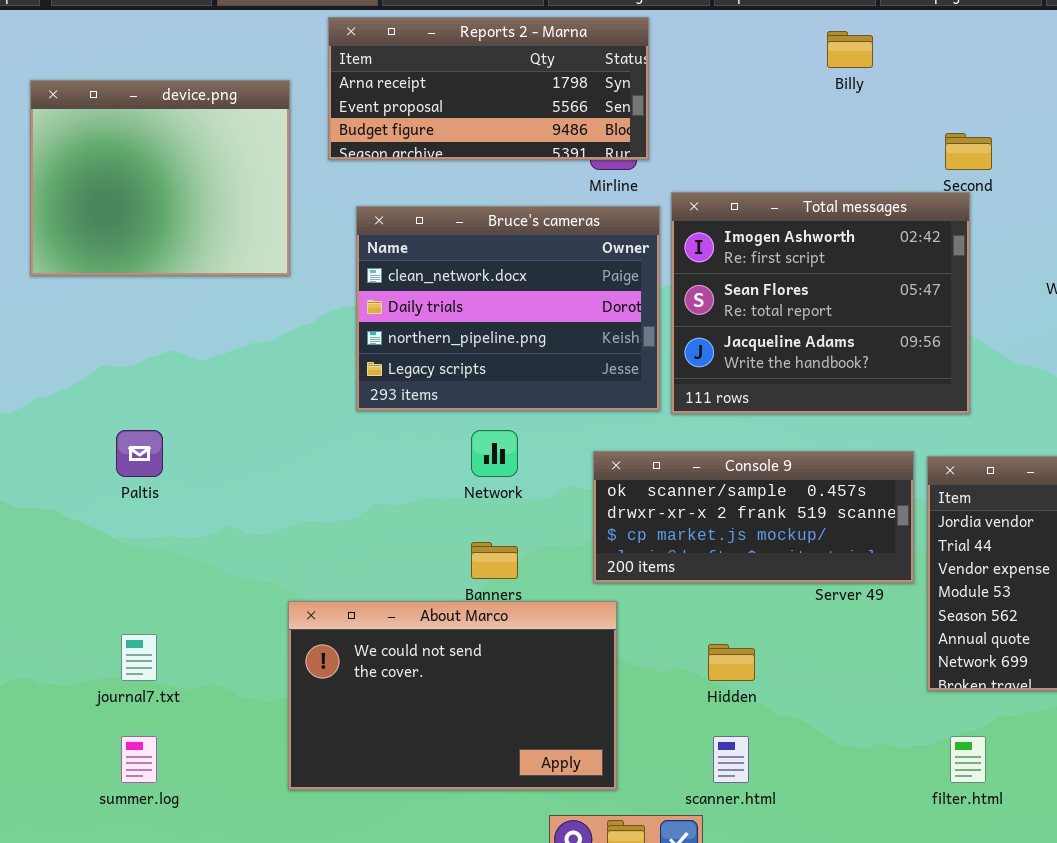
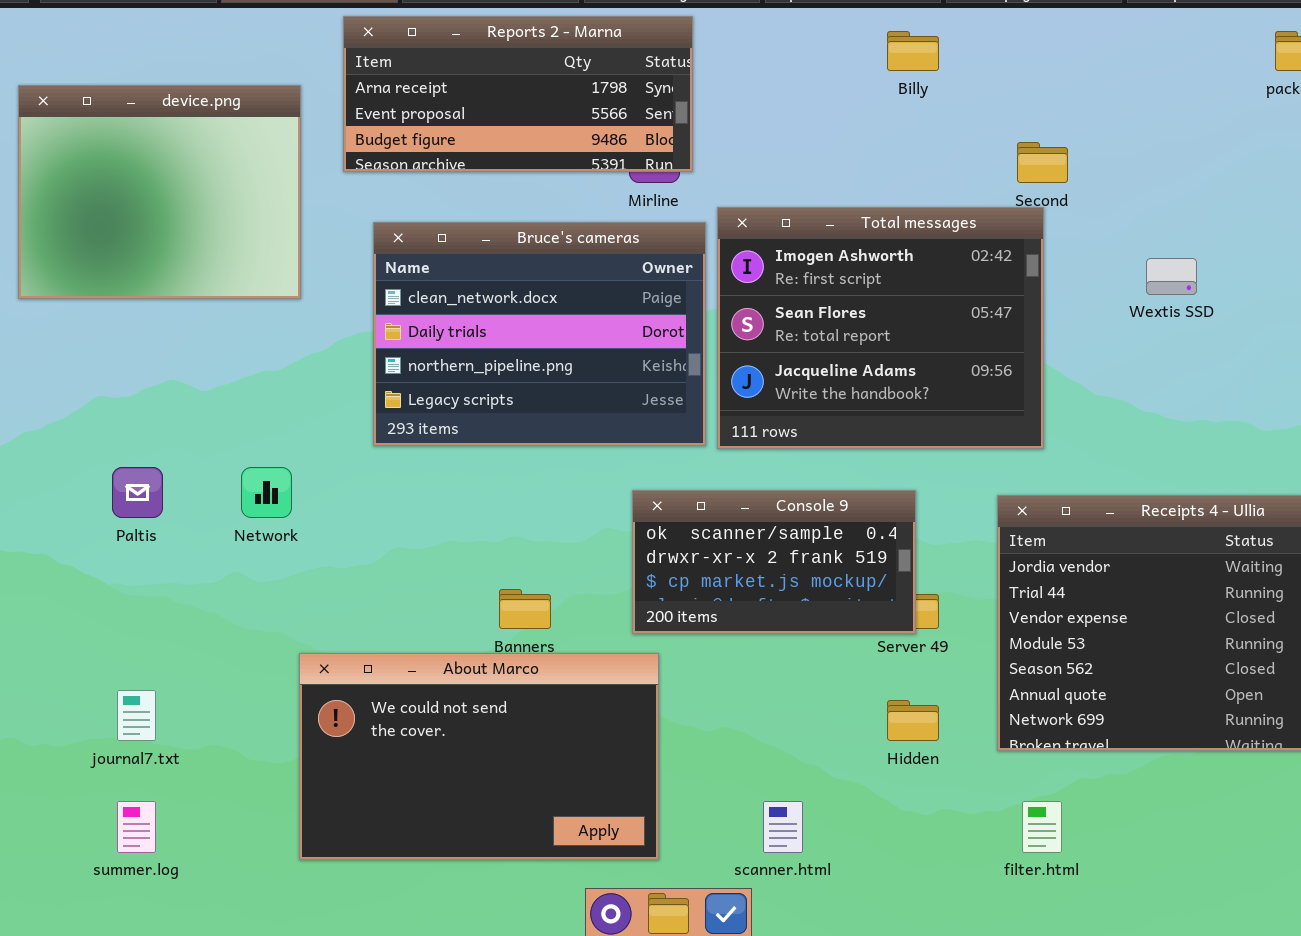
Network: [471,430,518,477] -> [241,467,292,518], moved
Console 9: [593,451,914,583] -> [632,490,916,634], resized
Hidden: [708,644,755,681] -> [887,700,939,741], moved

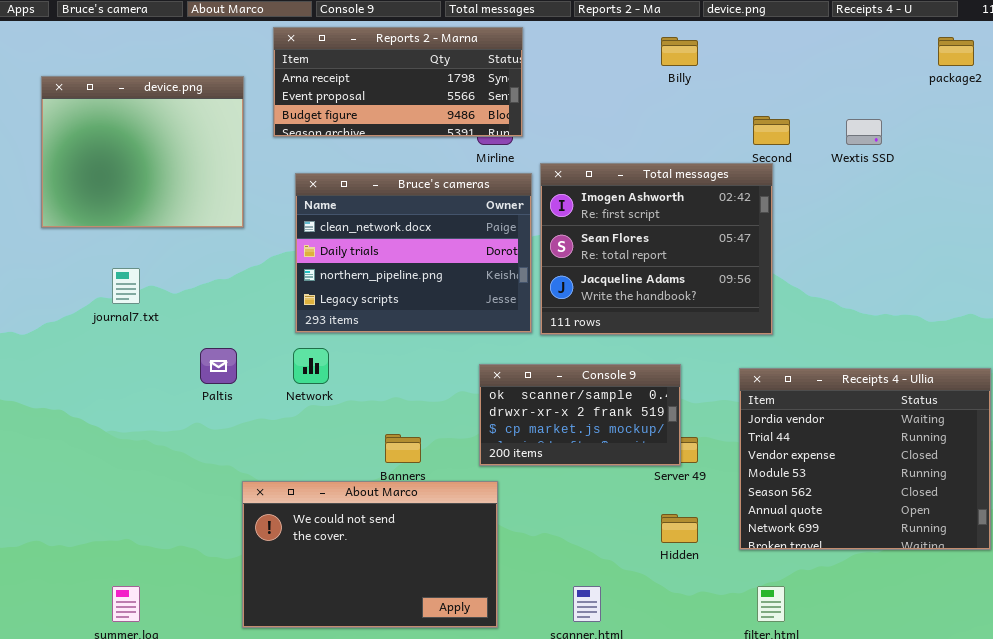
Wextis SSD: [1146,258,1197,295] -> [846,119,882,145], moved
Paltis: [112,467,163,518] -> [200,348,237,384], moved
Network: [241,467,292,518] -> [293,348,329,384], moved
journal7.txt: [117,690,156,741] -> [112,268,140,304], moved

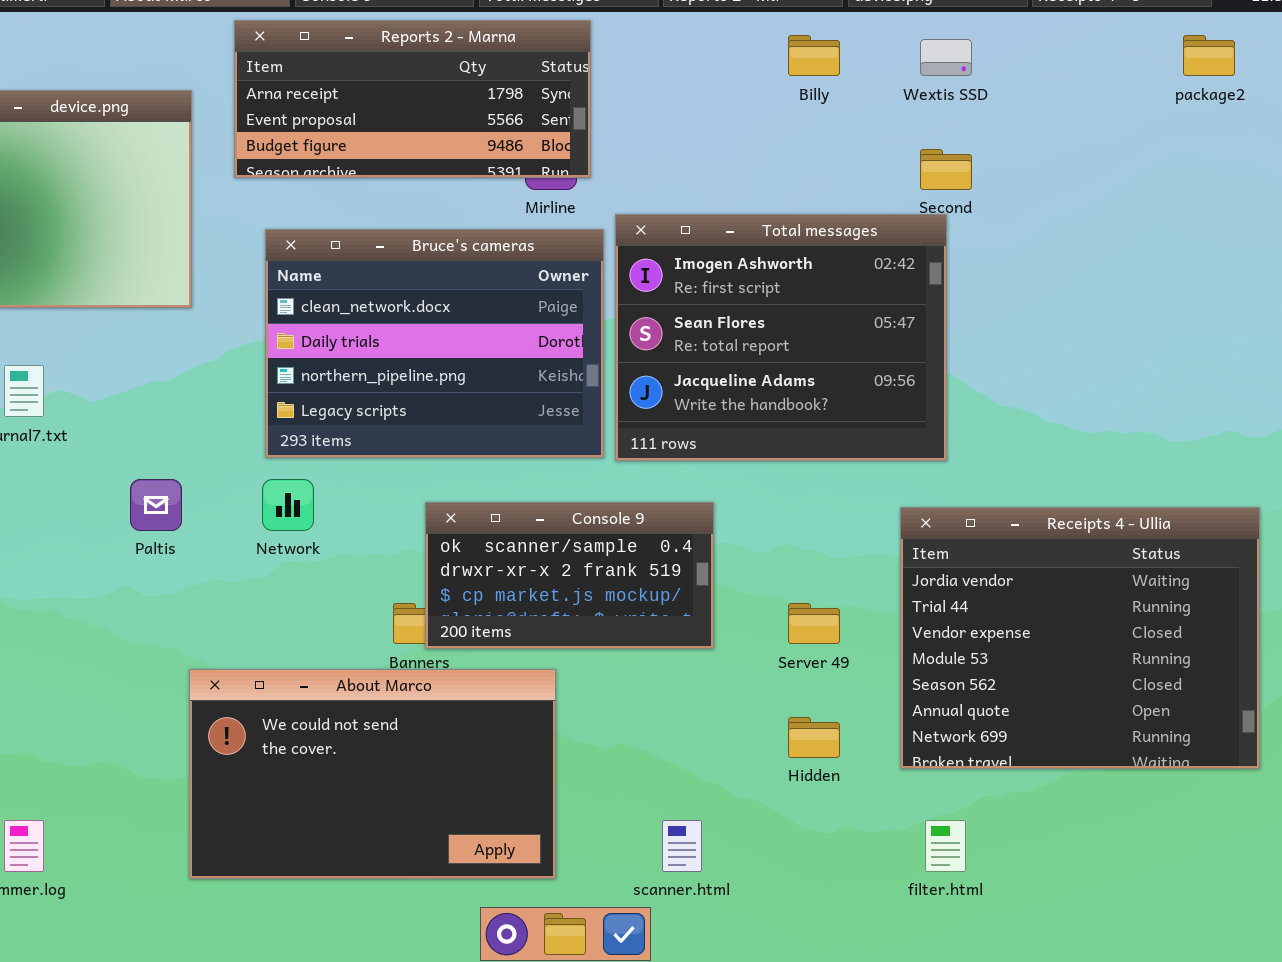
Wextis SSD: [846,119,882,145] -> [920,39,972,76], moved
Console 9: [479,364,681,466] -> [425,502,714,649], moved

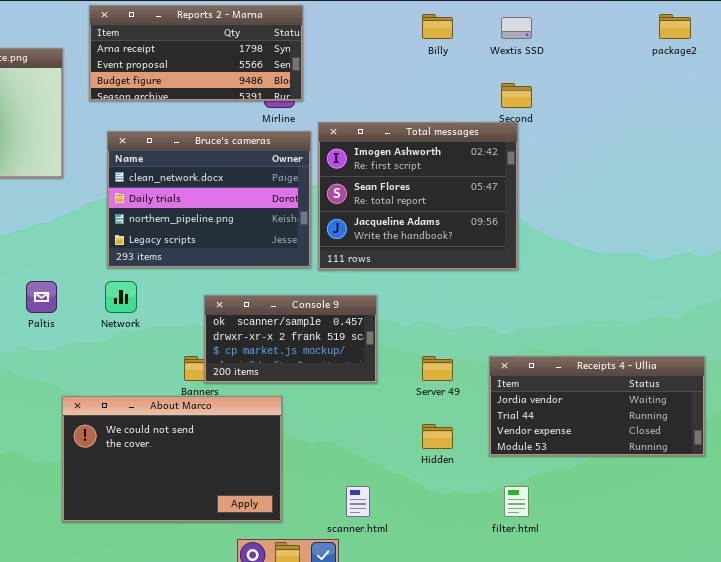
Receipts 4 - Ullia: [900,507,1260,769] -> [489,356,705,456], resized

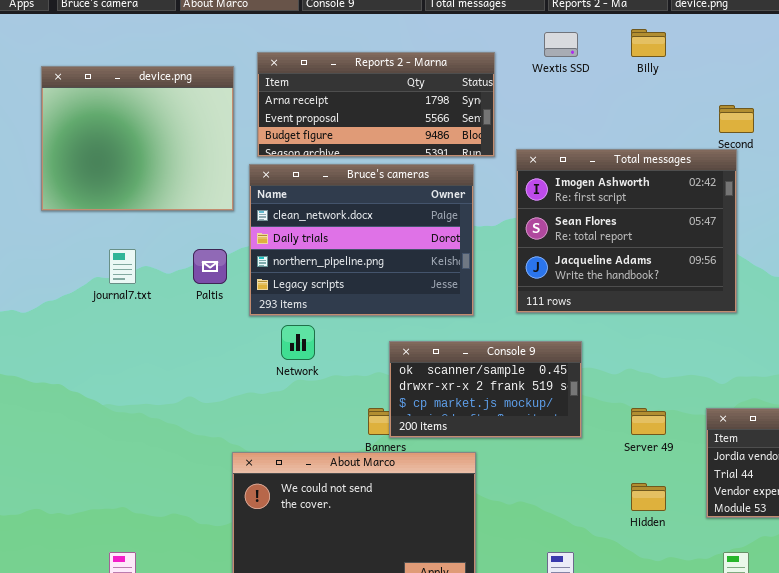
Reports 2 - Marna: [89,5,303,101] -> [257,52,495,157], moved
Wextis SSD: [501,17,532,39] -> [544,32,578,57], moved
Bruce's cameras: [107,131,311,268] -> [249,164,474,316], moved
Paltis: [26,281,57,313] -> [193,249,227,284], moved

